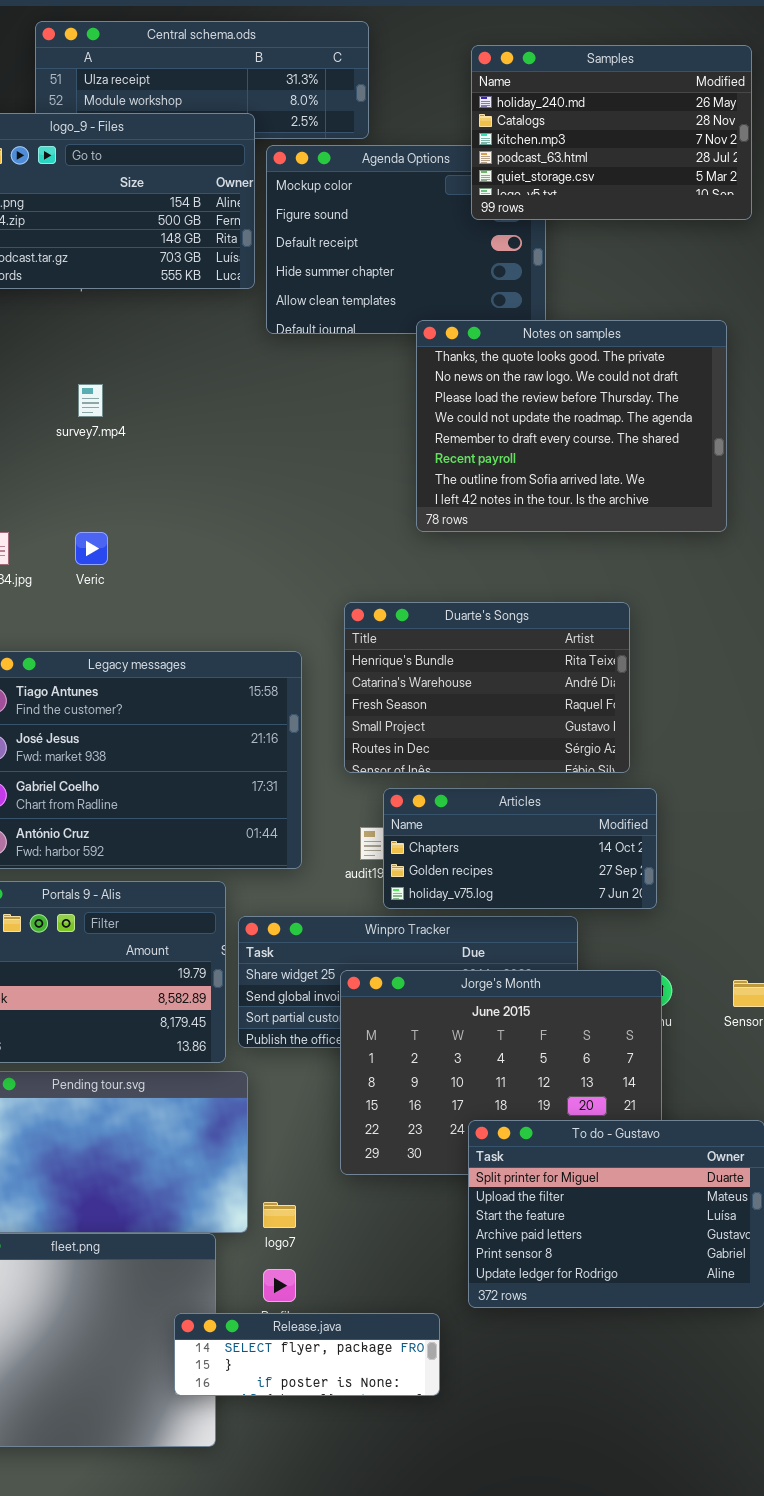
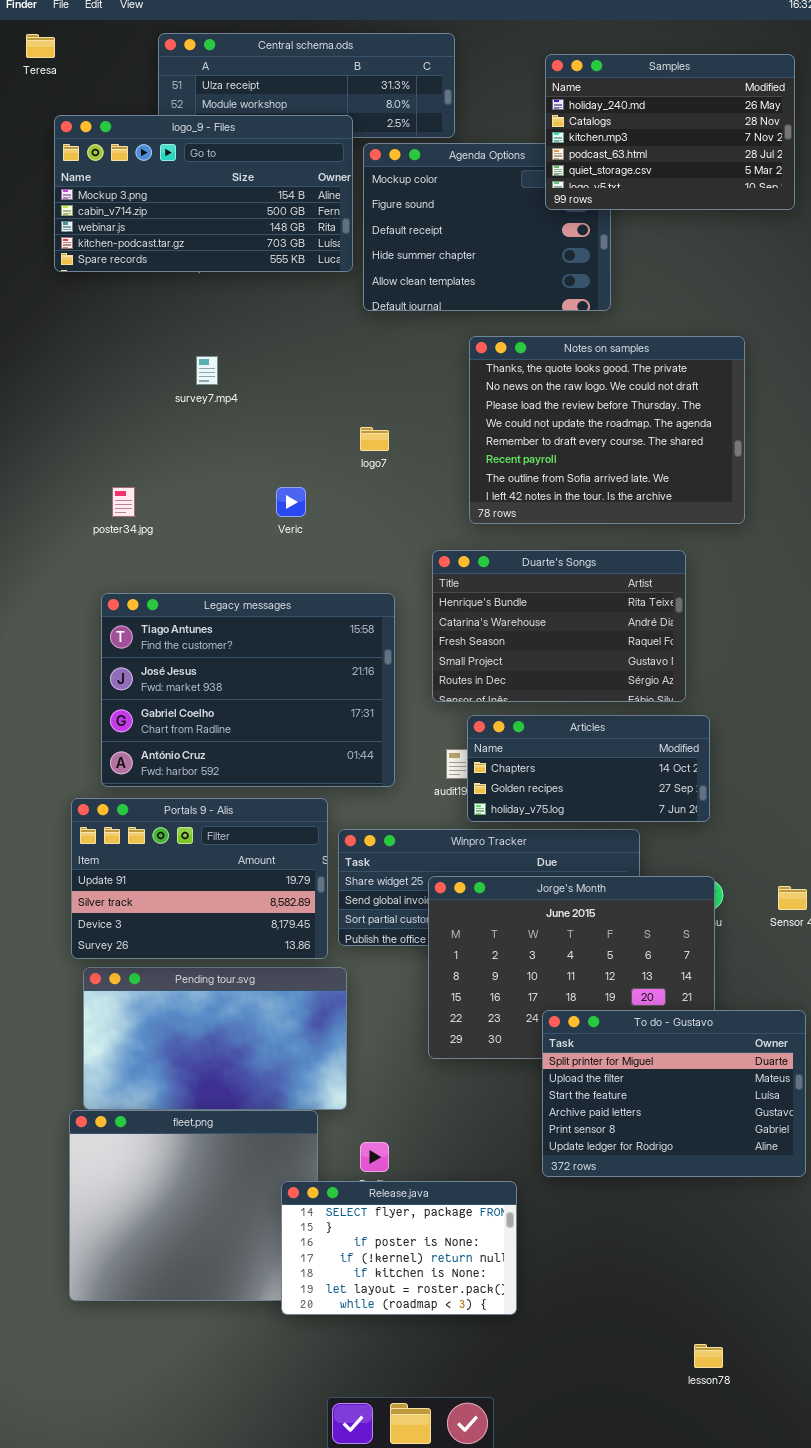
Notes on samples: [416,320,727,532] -> [469,336,745,524], moved
Veric: [75,532,108,565] -> [276,487,306,517], moved
logo7: [263,1202,296,1228] -> [360,427,389,451], moved
Release.java: [174,1313,440,1396] -> [281,1181,517,1315], resized

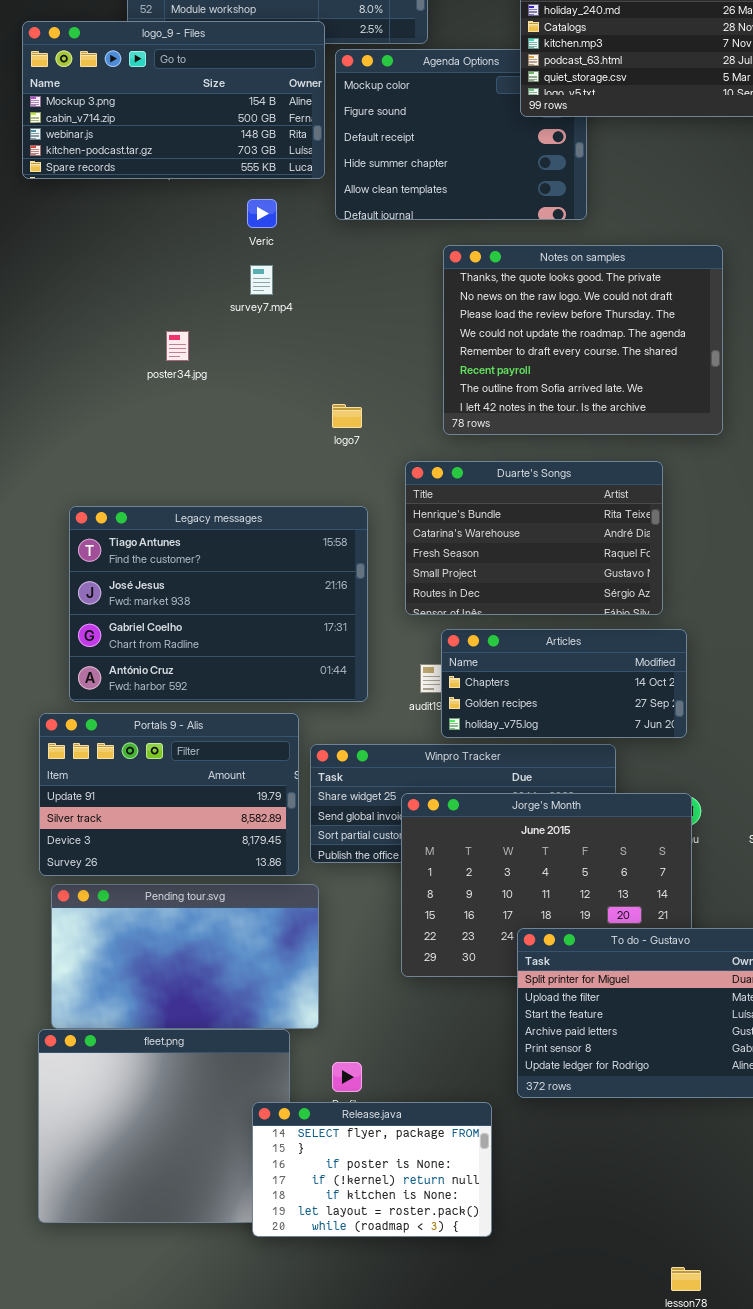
survey7.mp4: [196,356,218,385] -> [250,265,273,295], moved
logo7: [360,427,389,451] -> [332,404,362,428], moved
poster34.jpg: [112,487,135,517] -> [166,331,189,361], moved
Veric: [276,487,306,517] -> [247,199,277,228], moved

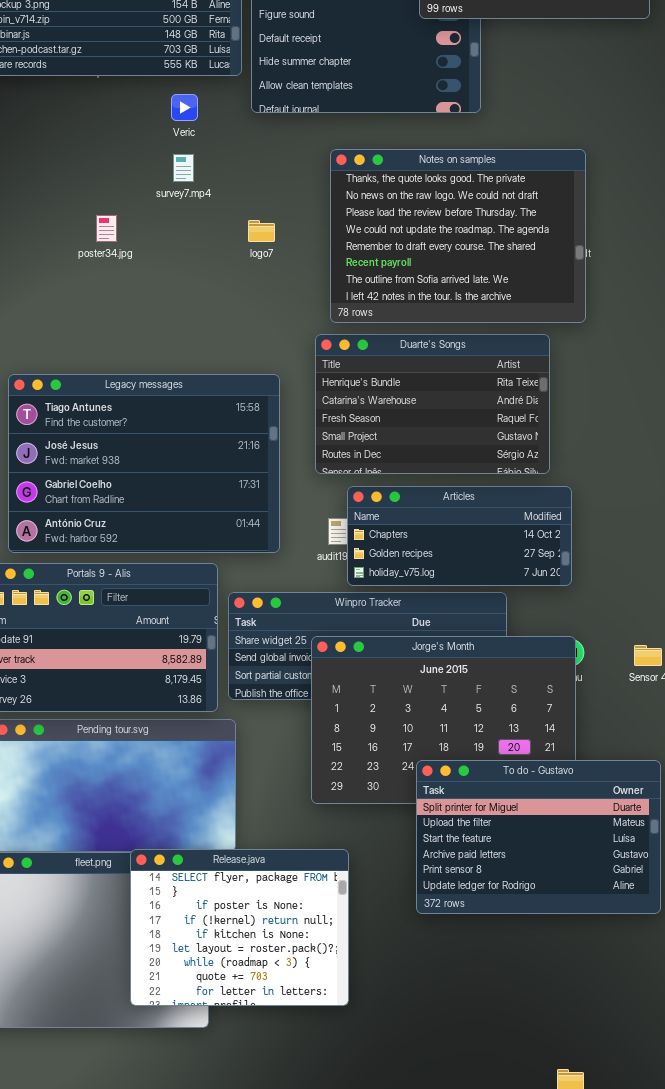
Notes on samples: [443,245,723,435] -> [330,149,586,323], moved
logo7: [332,404,362,428] -> [248,220,275,242], moved
Release.java: [252,1102,492,1237] -> [130,849,349,1006], moved, resized

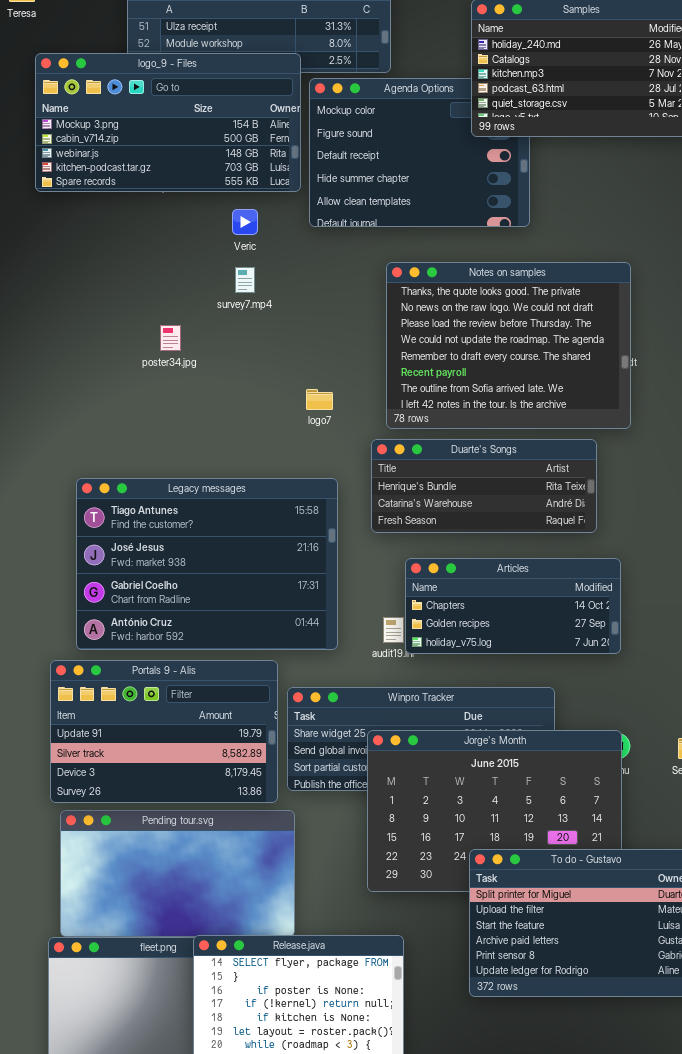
logo7: [248,220,275,242] -> [306,389,333,410], moved
Duarte's Songs: [315,334,550,474] -> [371,439,597,533], resized
Articles: [347,486,572,586] -> [405,558,621,654], moved

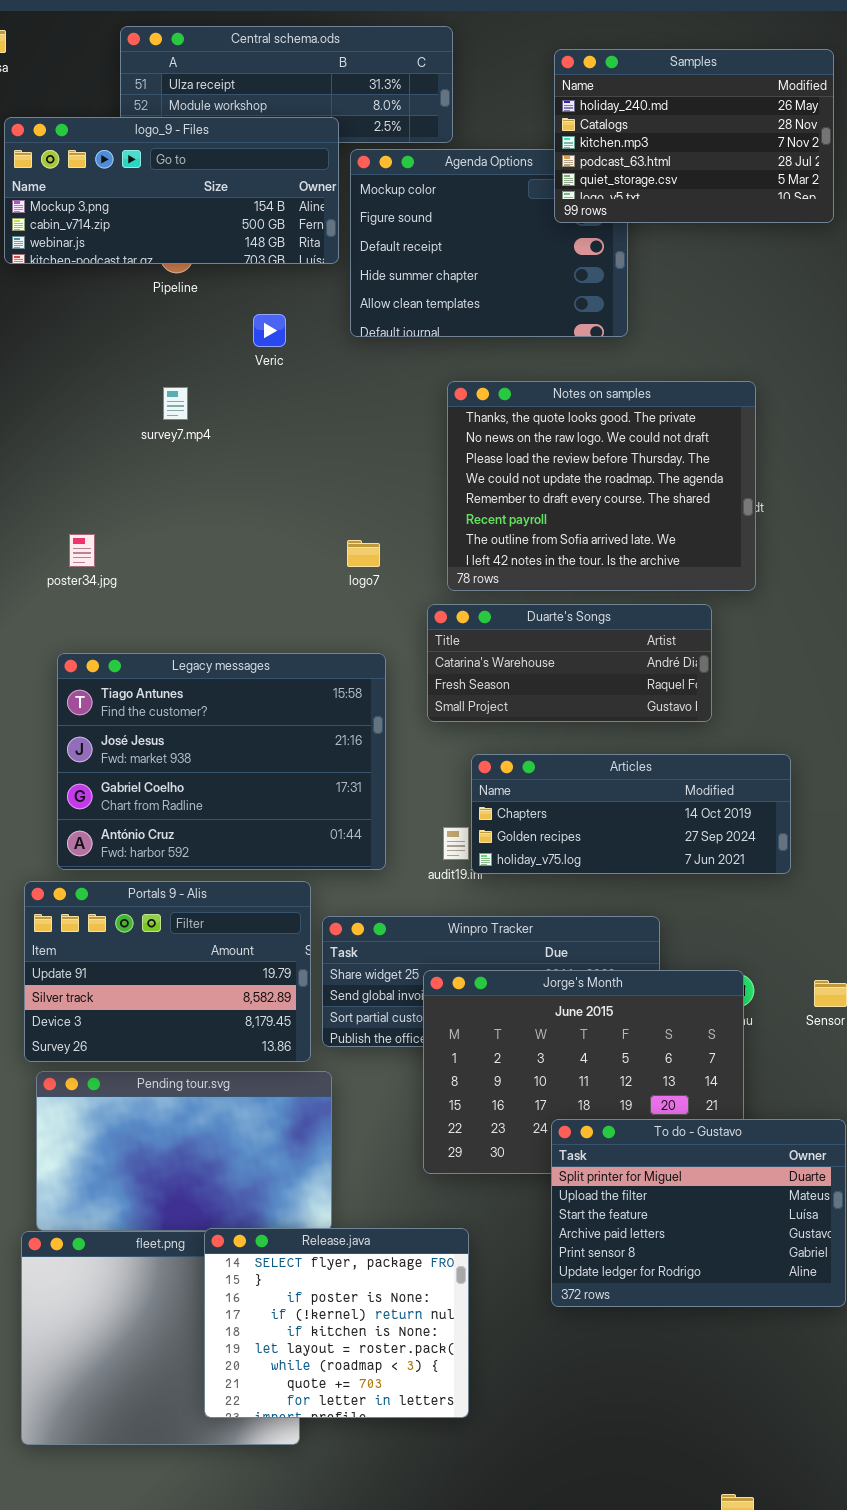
logo_9 - Files: [35,53,301,192] -> [4,117,339,264], resized
survey7.mp4: [235,267,255,293] -> [163,387,188,420], moved
poster34.jpg: [160,325,181,351] -> [69,534,95,567], moved
Duarte's Songs: [371,439,597,533] -> [427,604,712,722], scrolled down 1 row
Articles: [405,558,621,654] -> [471,754,791,874], resized

